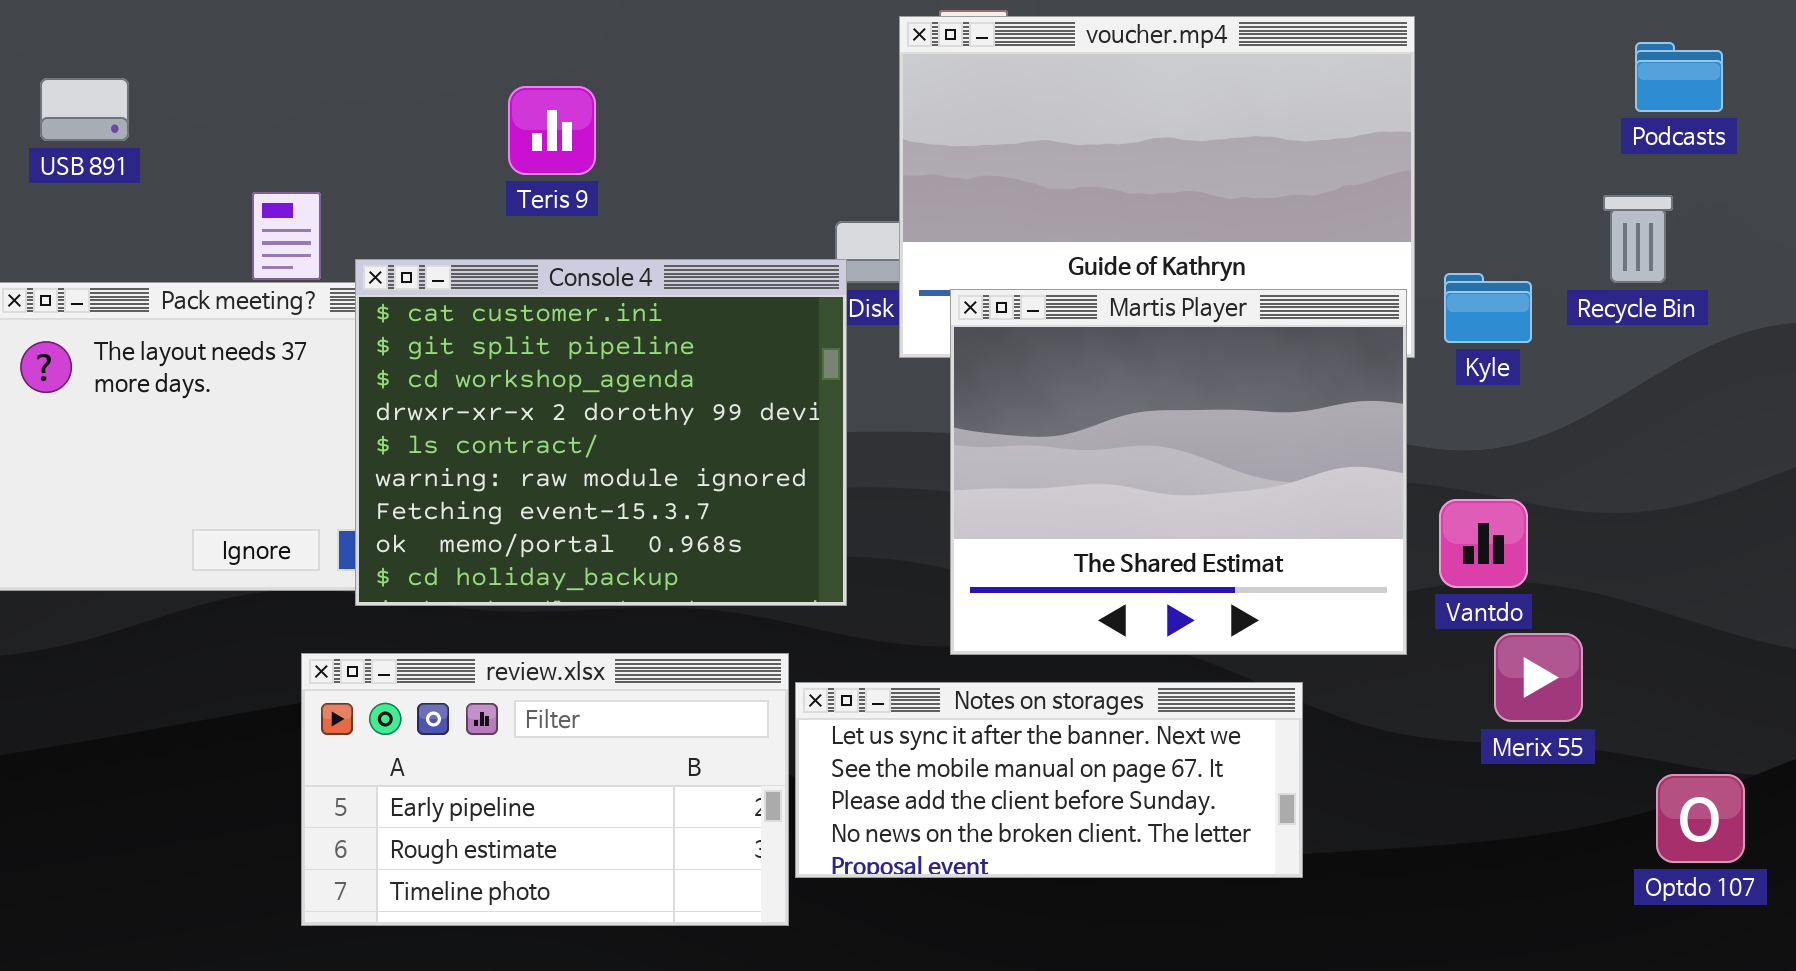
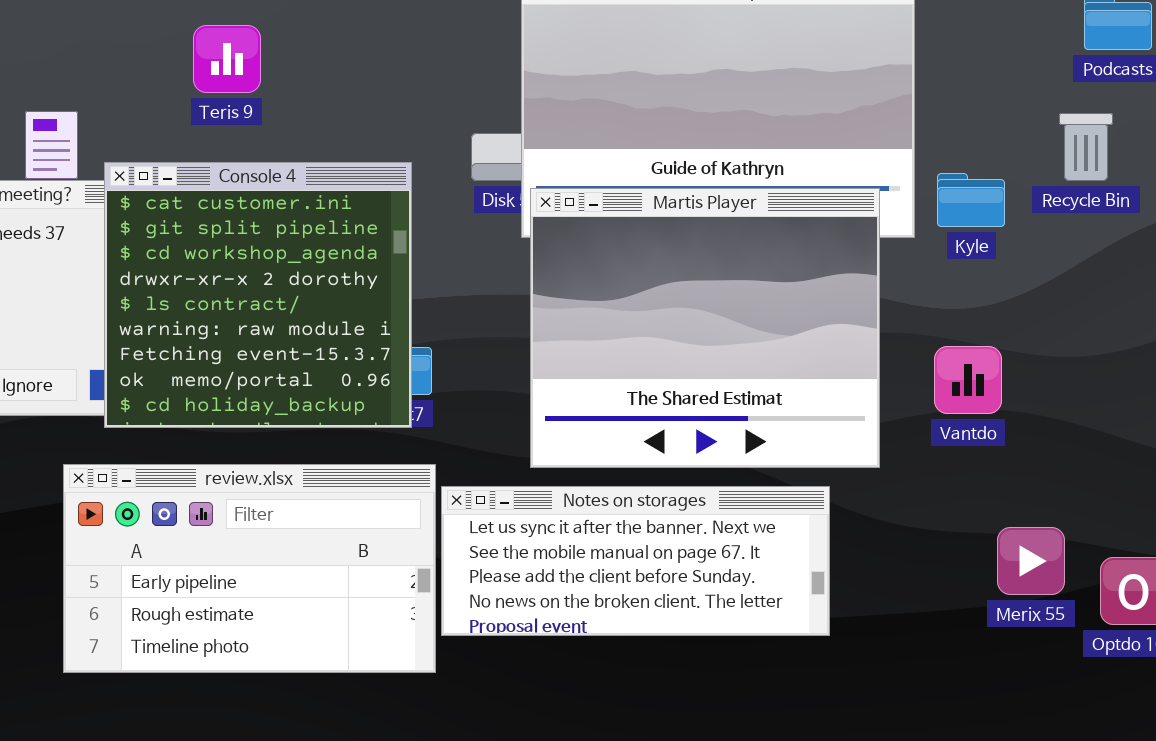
Teris 9: [508,86,596,175] -> [193,25,261,93], moved
Console 4: [355,259,847,606] -> [104,162,412,428], resized
Martis Player: [950,289,1407,655] -> [530,188,880,468], moved
Merix 55: [1494,633,1583,722] -> [997,527,1065,595], moved

